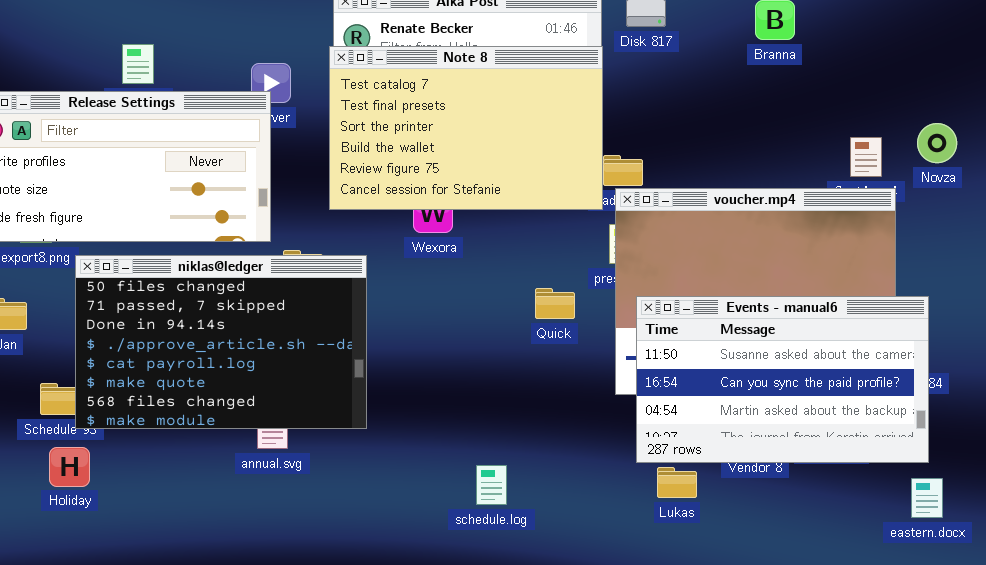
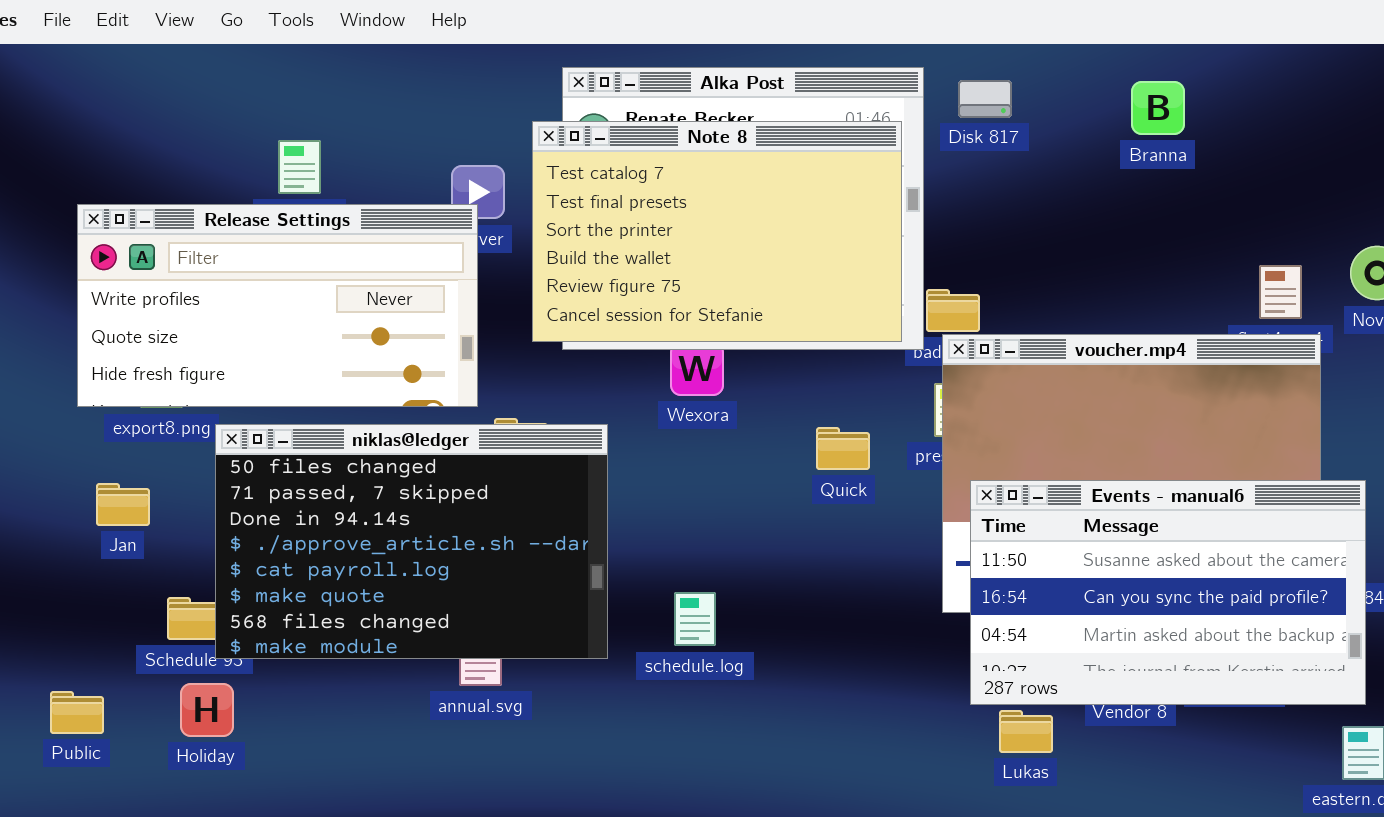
Note 8: [329,46,603,210] -> [532,121,902,342], moved
Quick: [535,288,575,319] -> [816,427,870,470], moved
schedule.log: [476,465,507,505] -> [674,592,716,646], moved

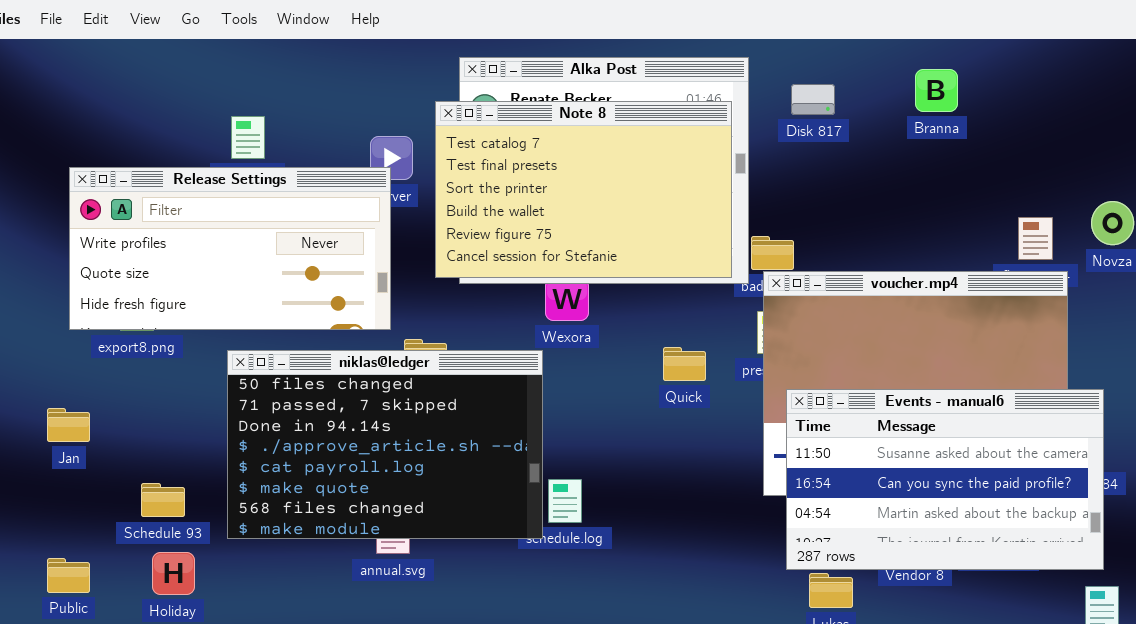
Disk 817: [958,80,1012,118] -> [791,84,835,115], moved
niklas@ledger: [215,424,608,659] -> [227,350,543,539], moved
Jan: [96,483,150,526] -> [47,408,90,442], moved

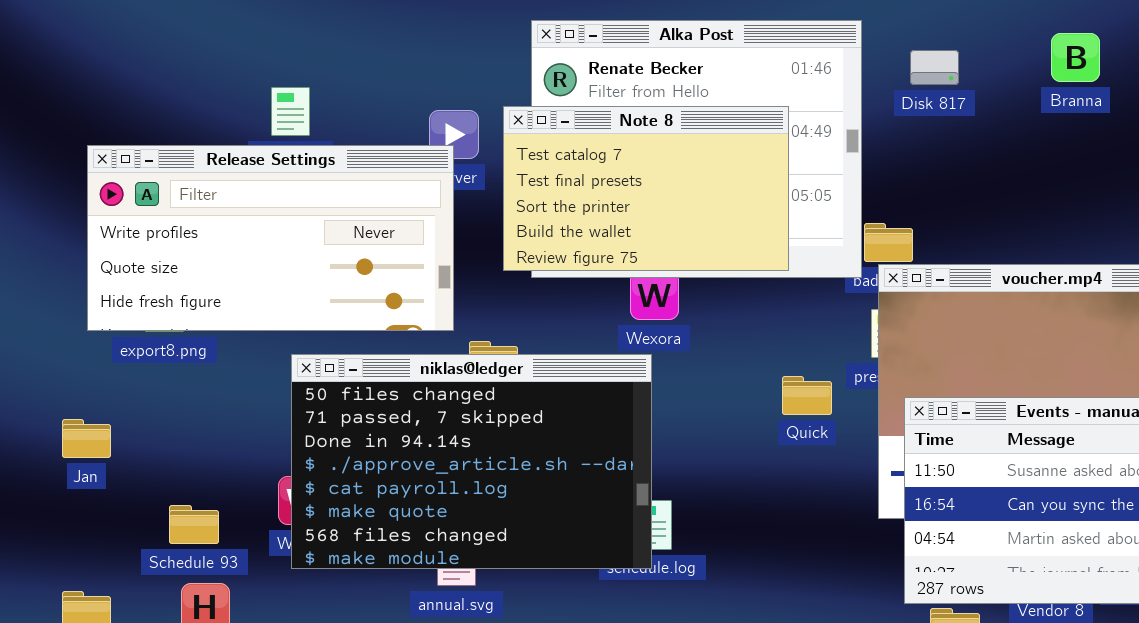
Note 8: [435,101,732,278] -> [503,106,789,271], resized
Quick: [663,347,706,381] -> [782,376,832,415], moved
niklas@ledger: [227,350,543,539] -> [291,354,652,569], moved

